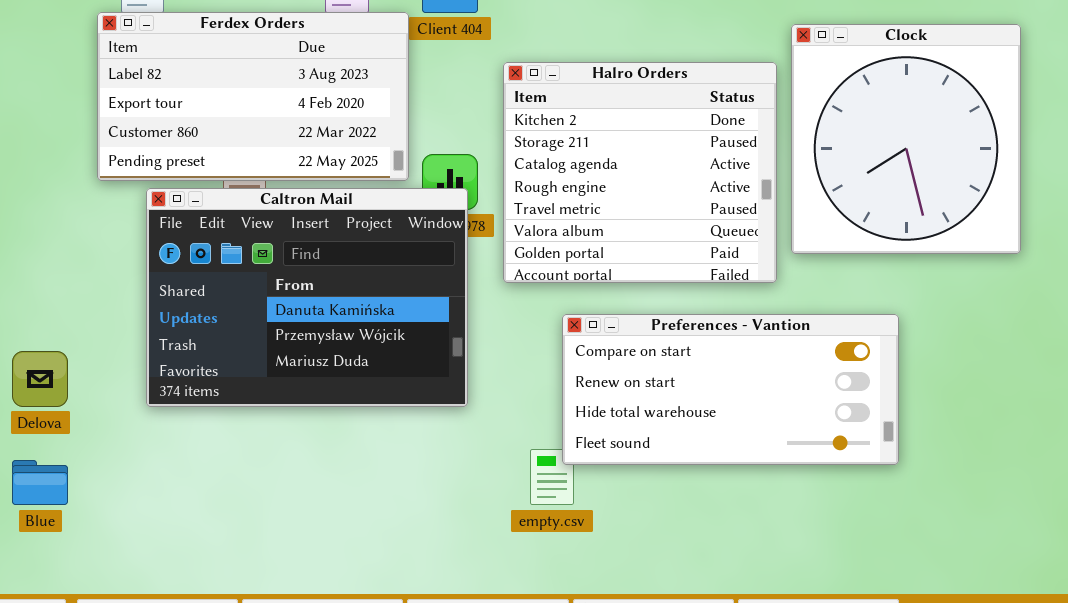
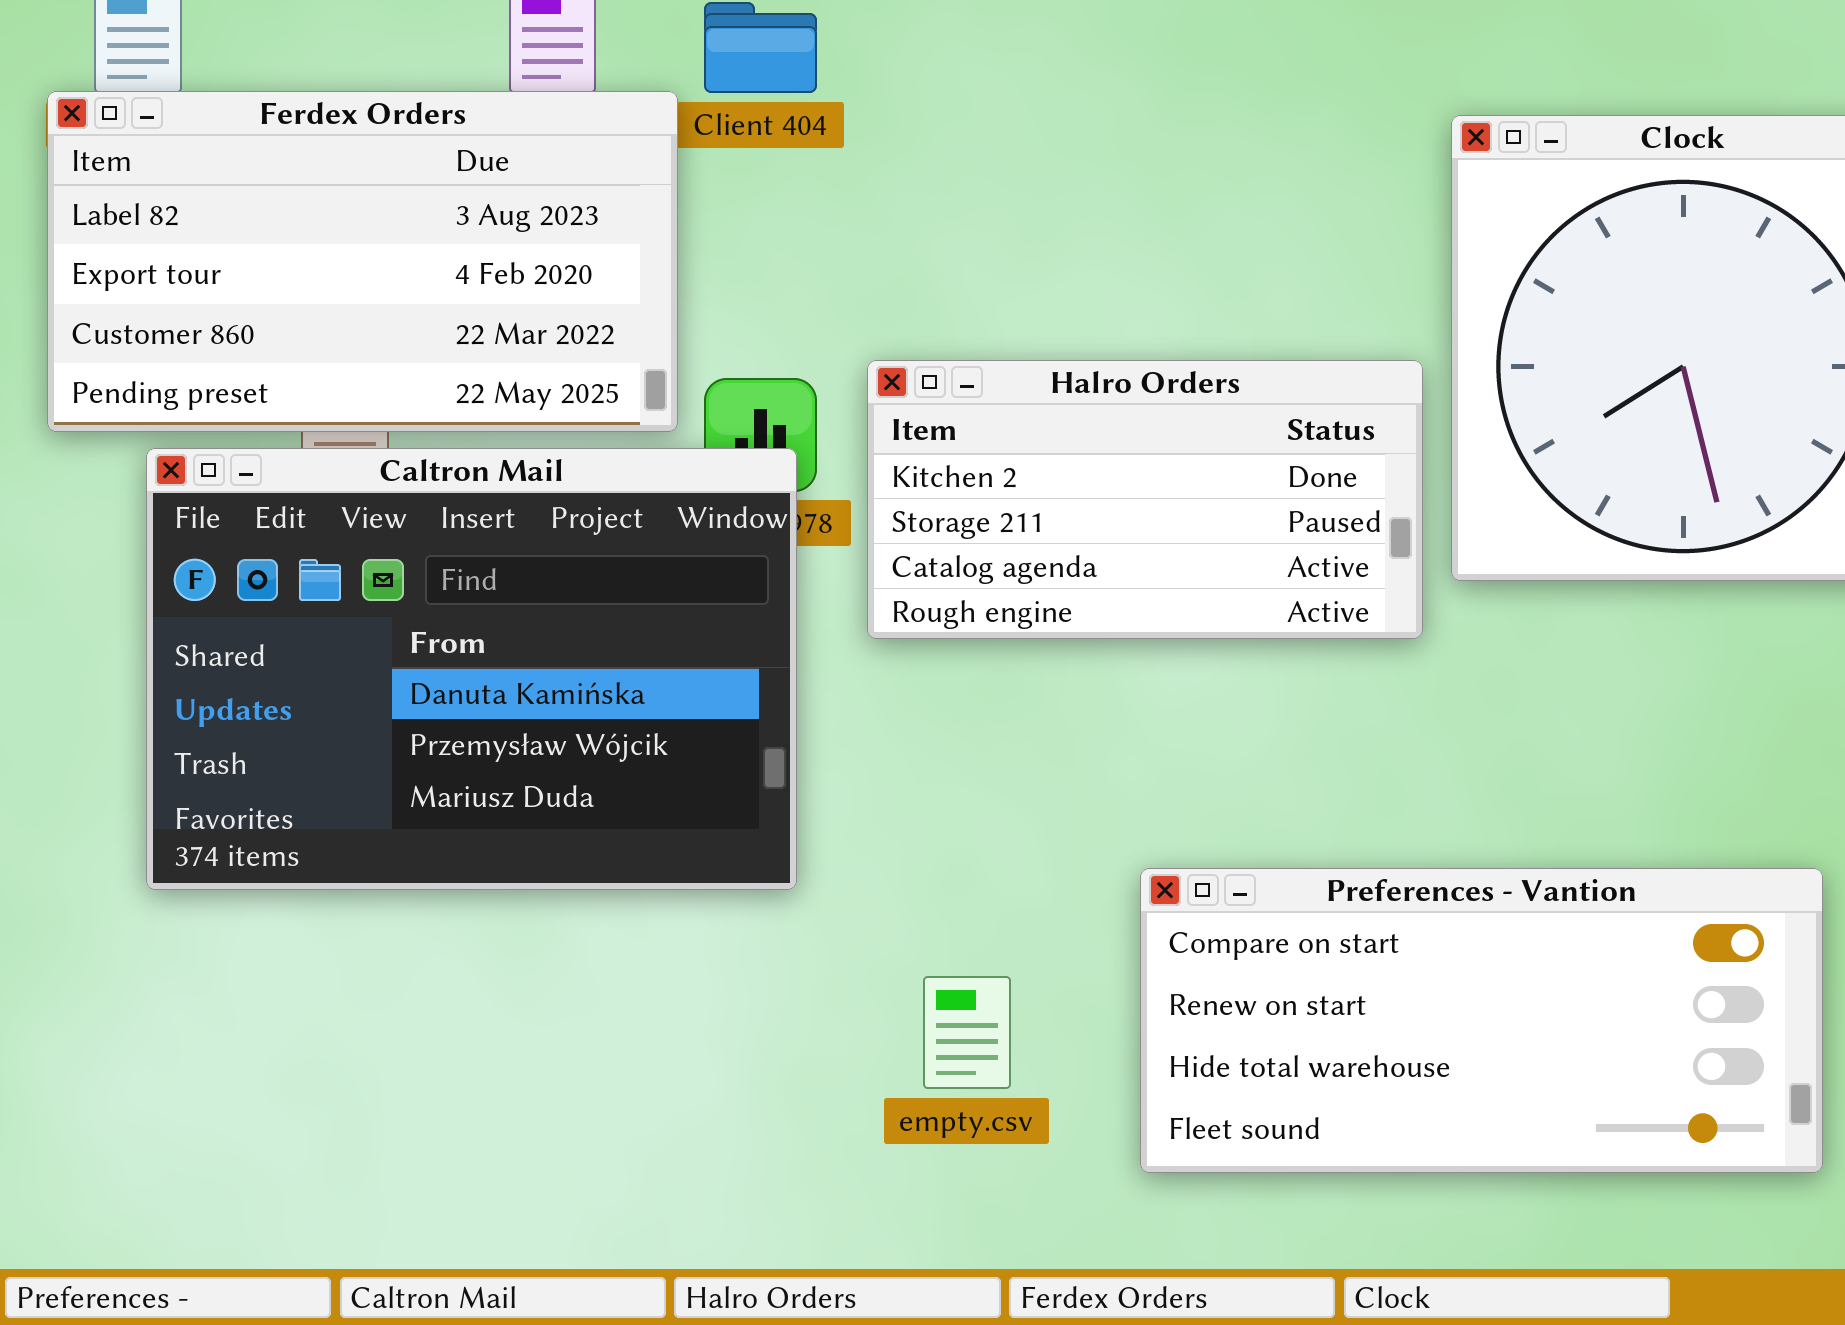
Halro Orders: [503,62,777,283] -> [867,360,1423,639], resized
Preferences - Vantion: [562,314,899,465] -> [1140,868,1823,1173], moved

